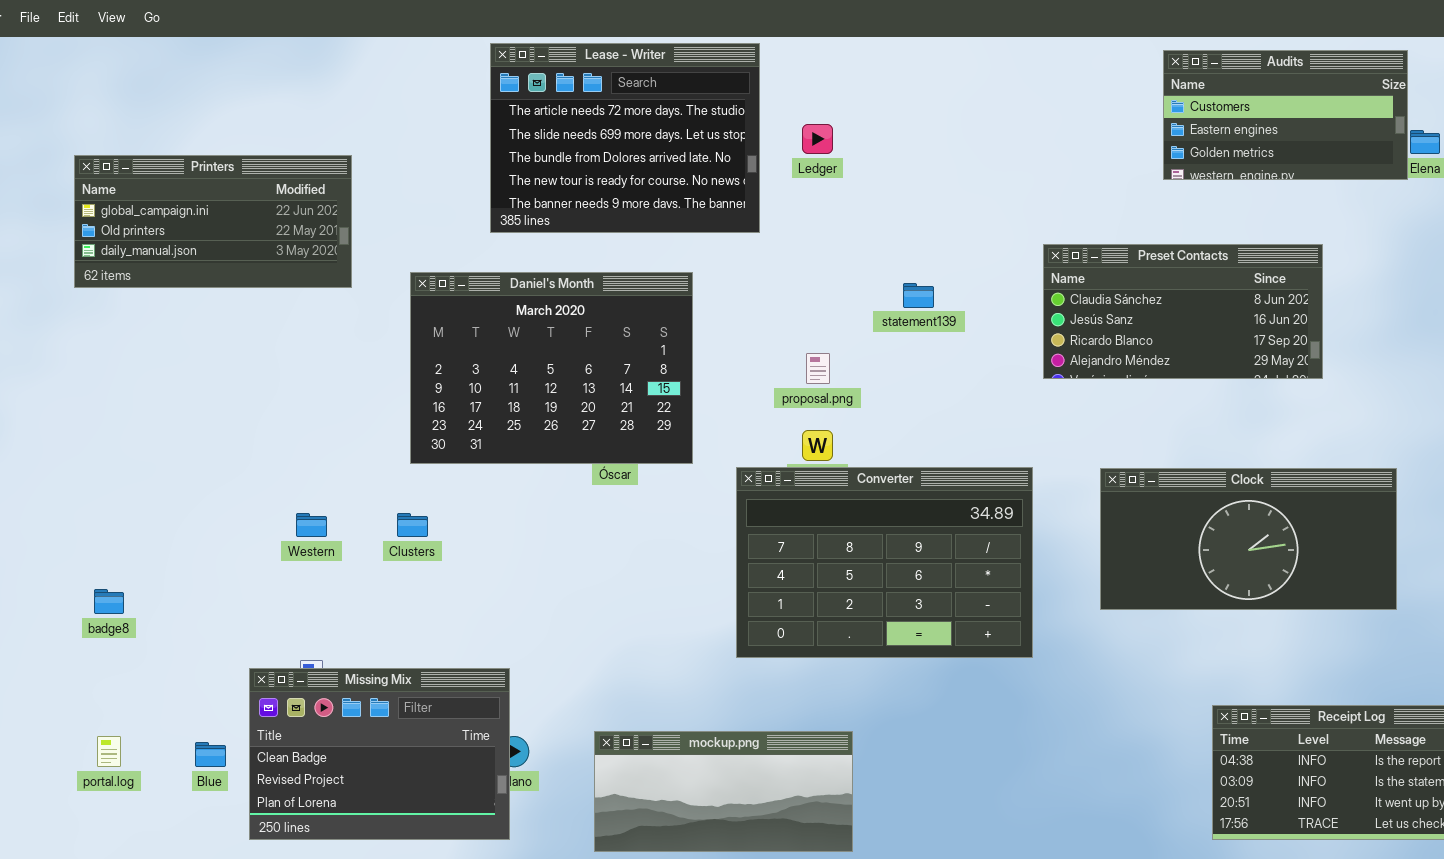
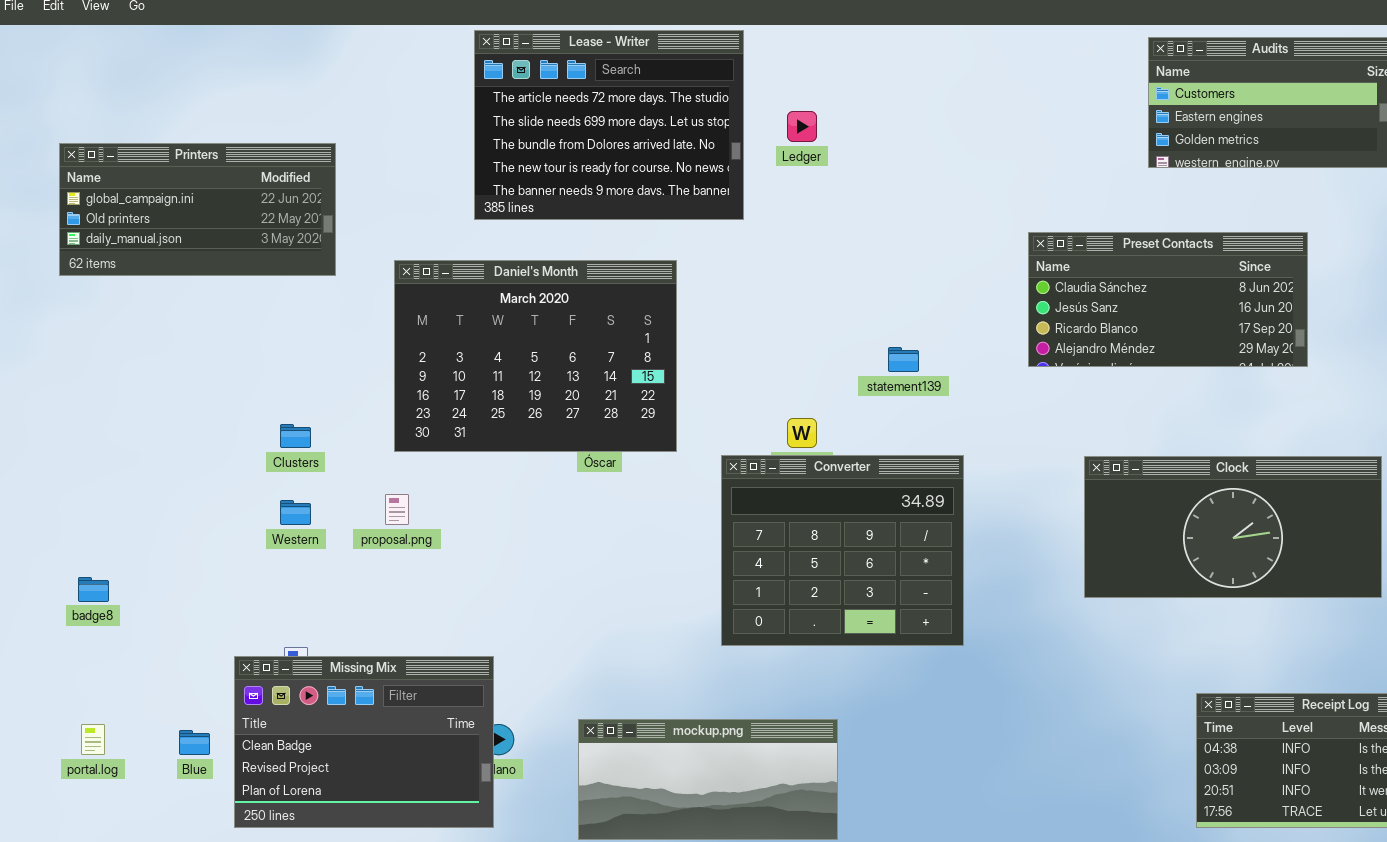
statement139: [903,283,934,308] -> [888,347,919,372], moved
proposal.png: [806,353,830,384] -> [385,494,409,525], moved
Converter: [736,467,1033,658] -> [721,455,964,646], resized
Clusters: [397,513,428,537] -> [280,424,311,448], moved

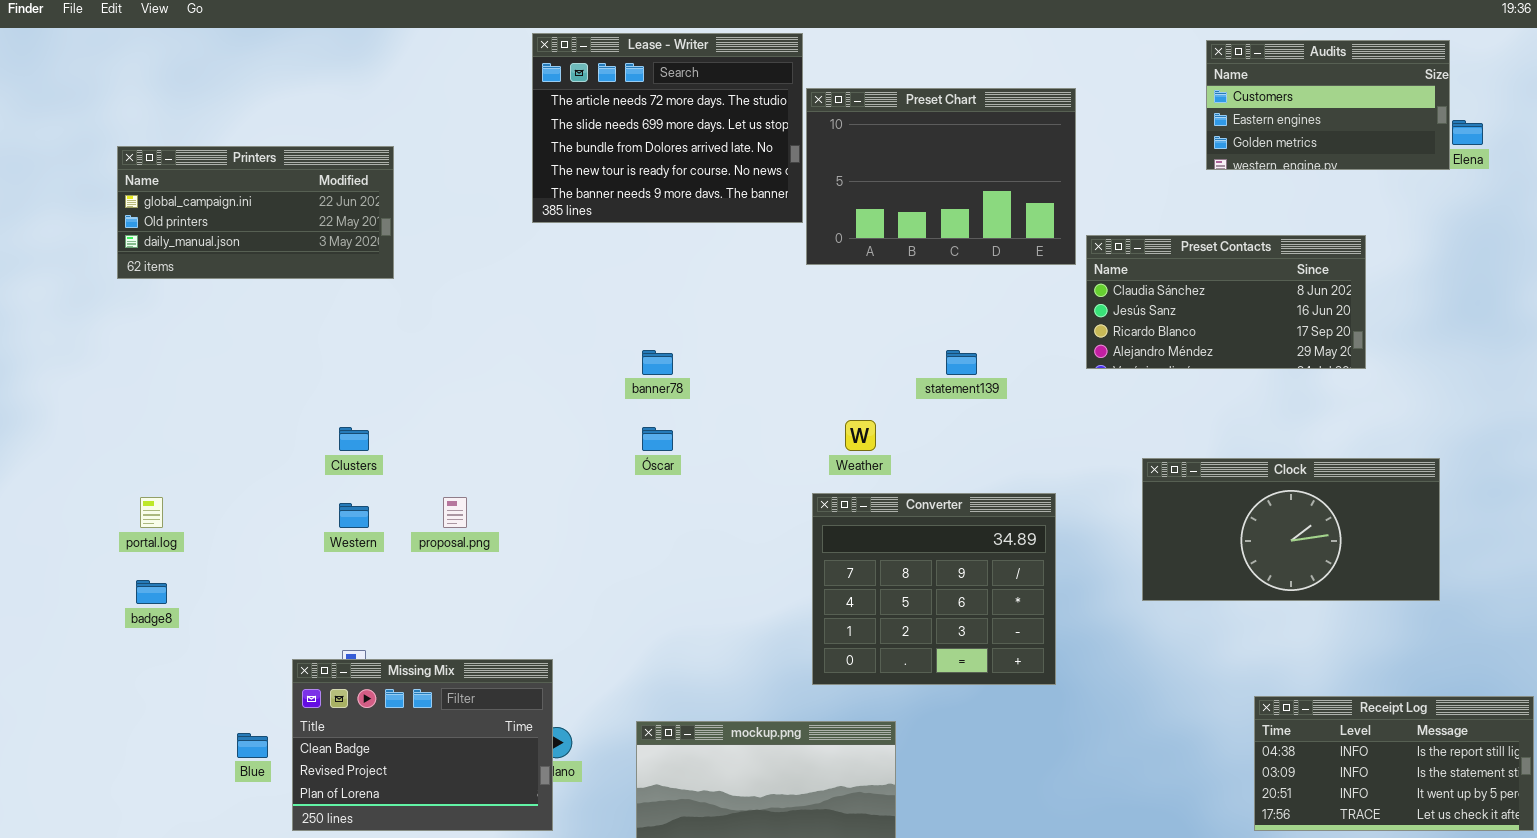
Preset Chart: none -> [806,88,1076,265], opened
Daniel's Month: [394,260,677,452] -> none, closed
Converter: [721,455,964,646] -> [812,493,1056,685], moved
portal.log: [81,724,105,755] -> [140,497,163,528], moved

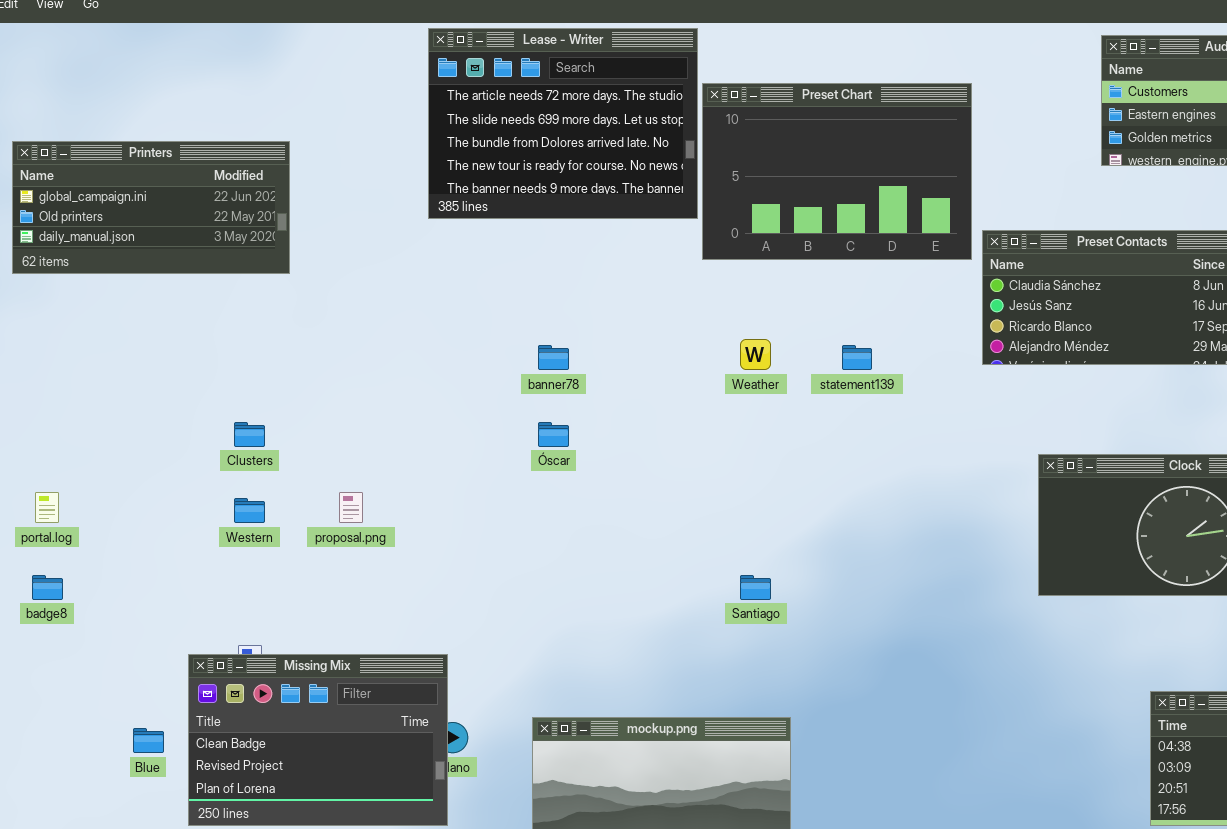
Weather: [845,420,876,451] -> [740,339,771,370], moved
Converter: [812,493,1056,685] -> none, closed

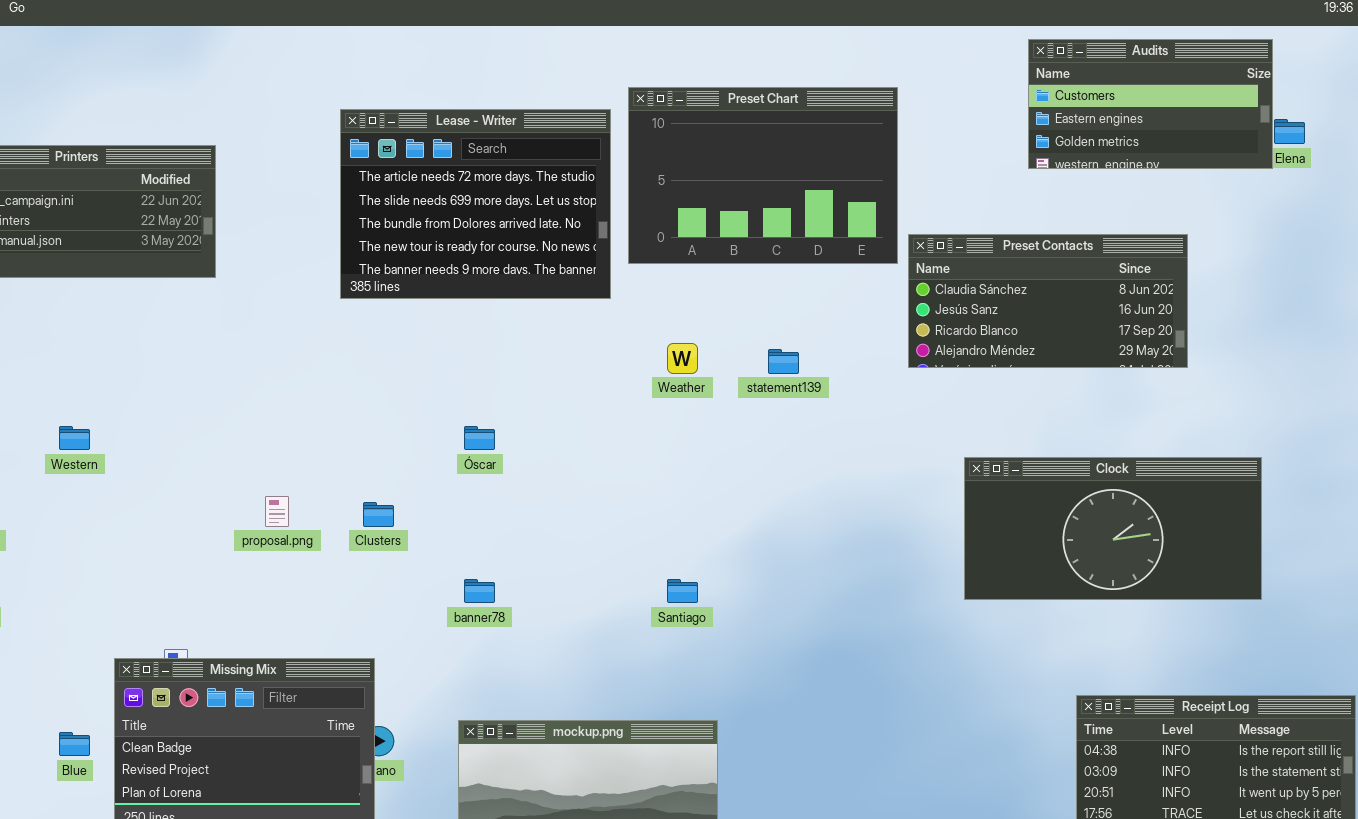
Lease - Writer: [428,28,698,219] -> [340,109,611,299], moved
banner78: [538,345,569,370] -> [464,579,495,603], moved
Clusters: [234,422,265,447] -> [363,502,394,527], moved
Western: [234,498,265,523] -> [59,426,90,450], moved

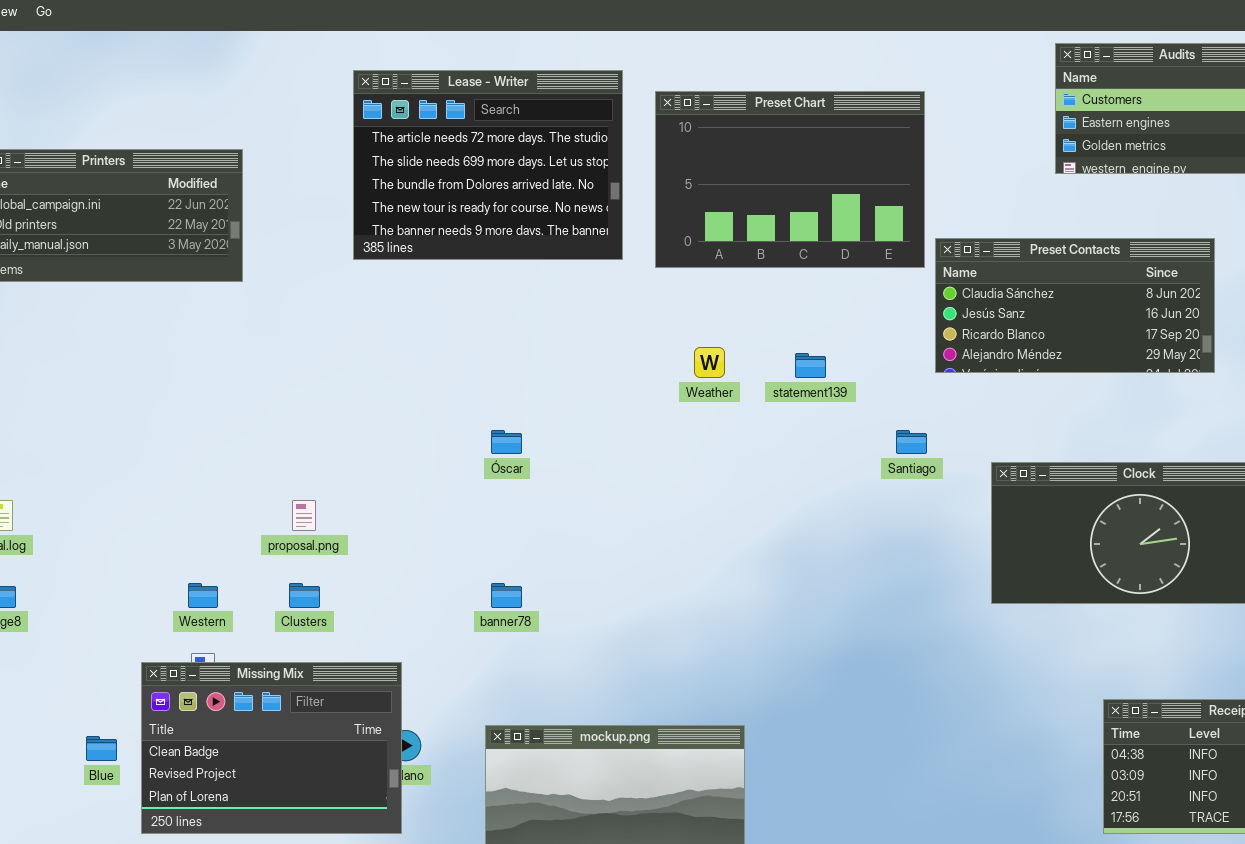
Lease - Writer: [340,109,611,299] -> [353,70,623,260], moved
Western: [59,426,90,450] -> [188,583,218,608], moved
Clusters: [363,502,394,527] -> [289,583,320,608], moved
Santiago: [667,579,698,603] -> [896,430,927,454], moved

